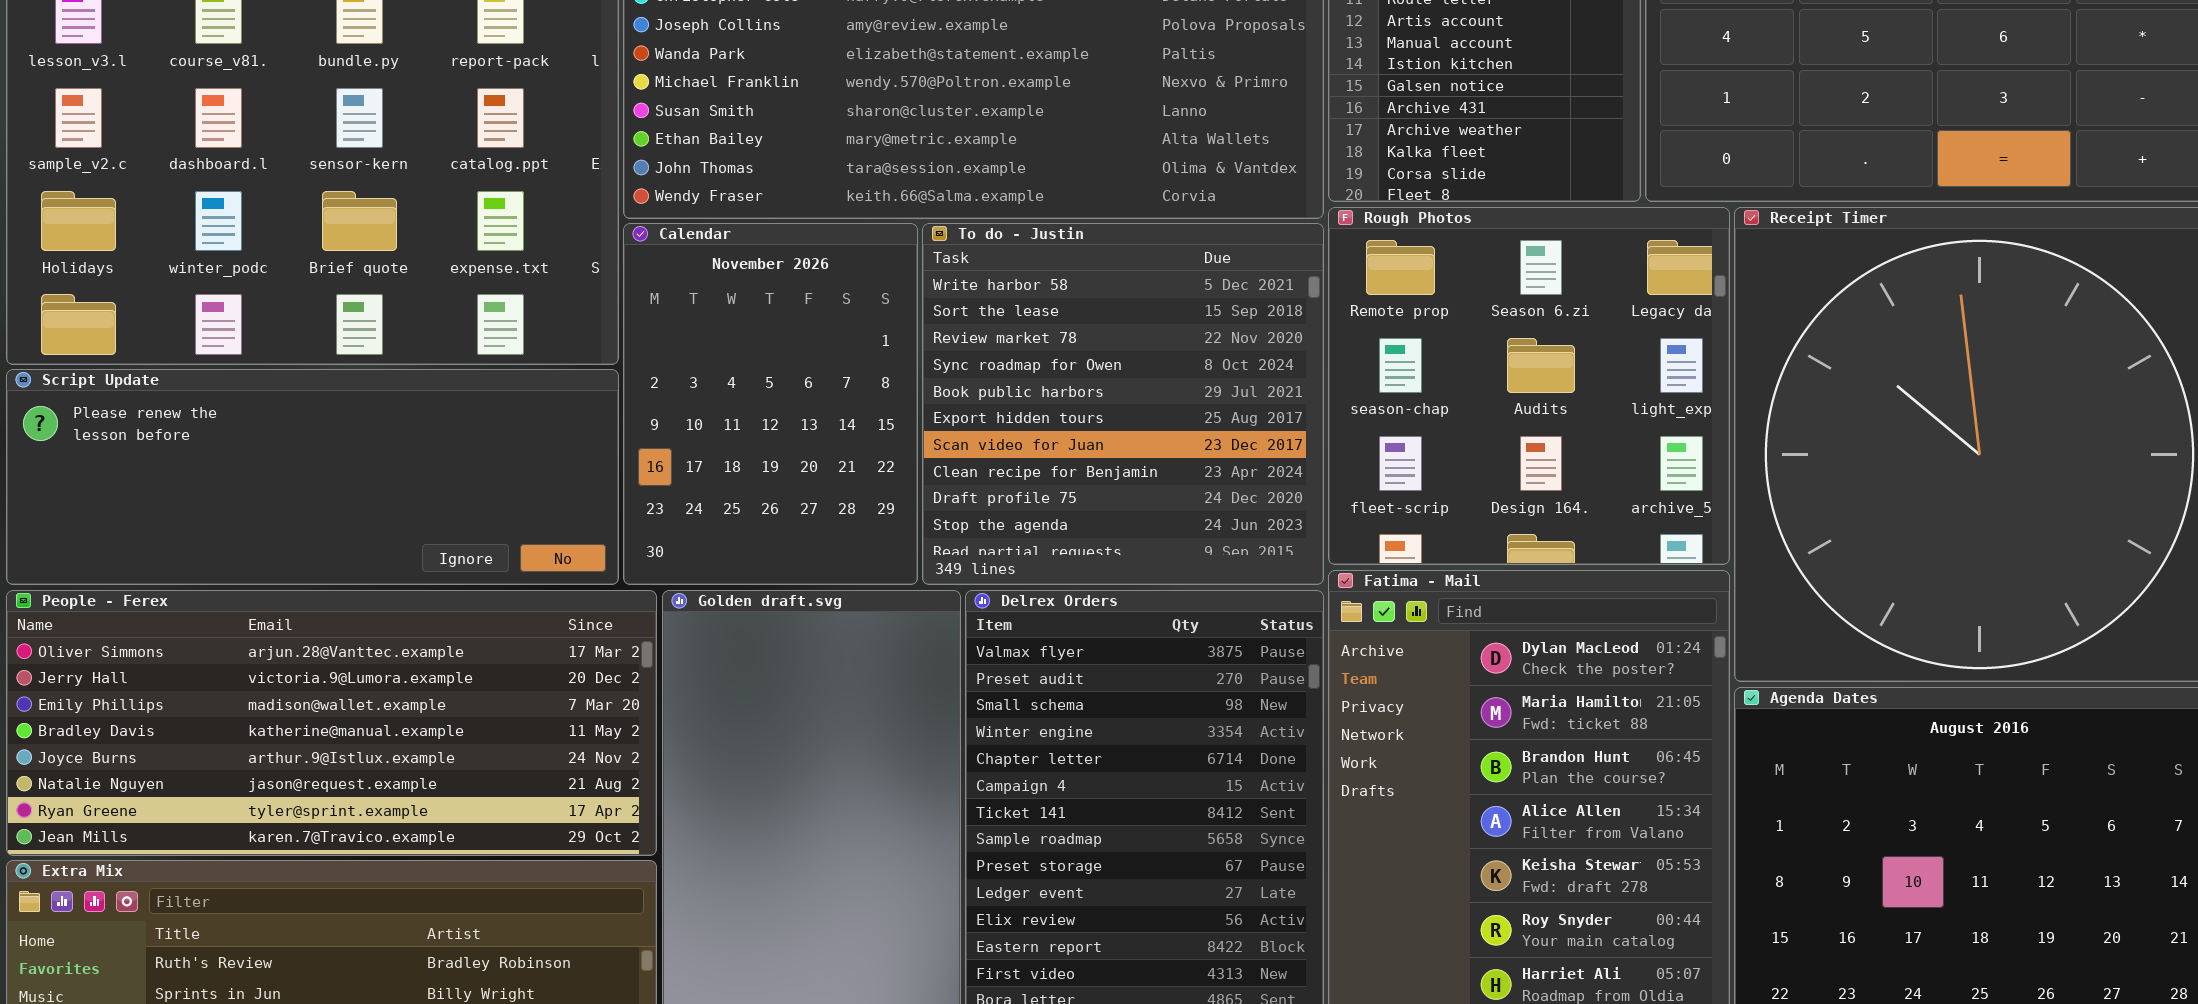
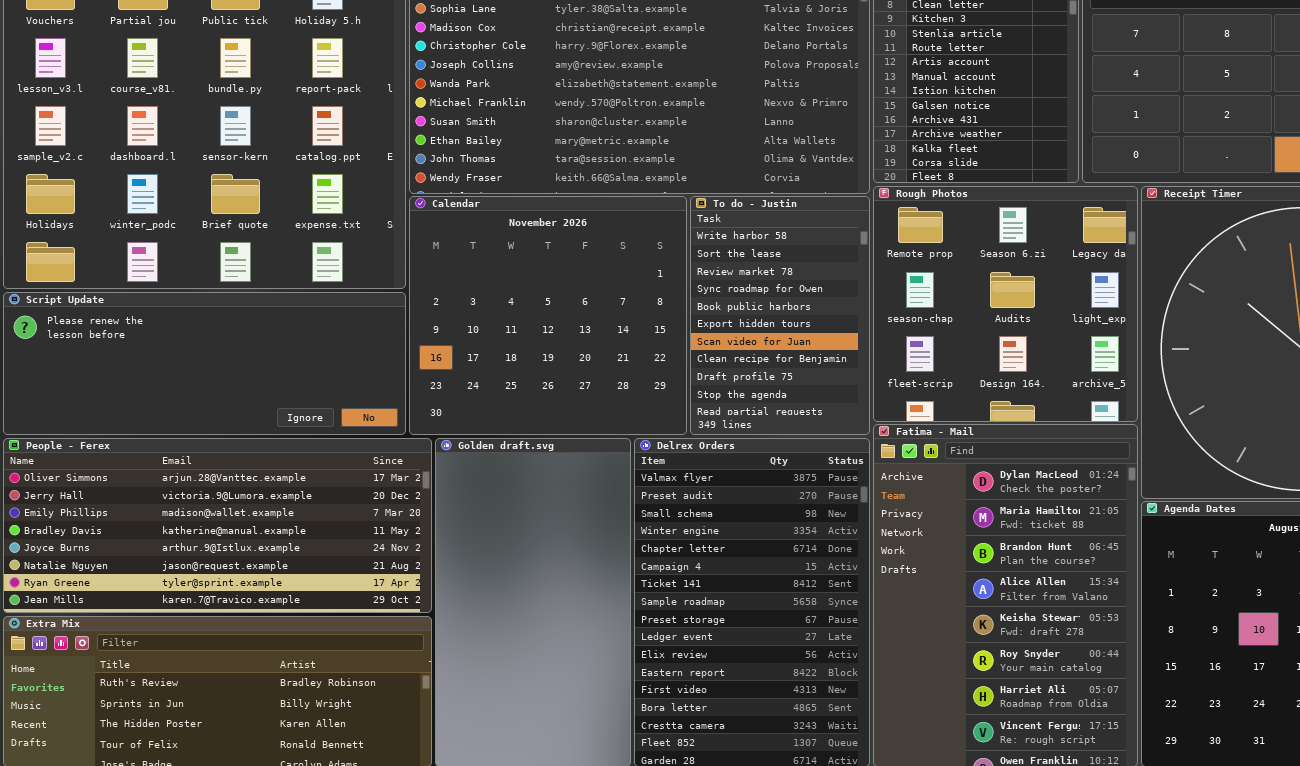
Calendar: [623,223,918,585] -> [409,196,687,435], resized
To do - Justin: [922,223,1324,585] -> [690,196,870,435], resized

